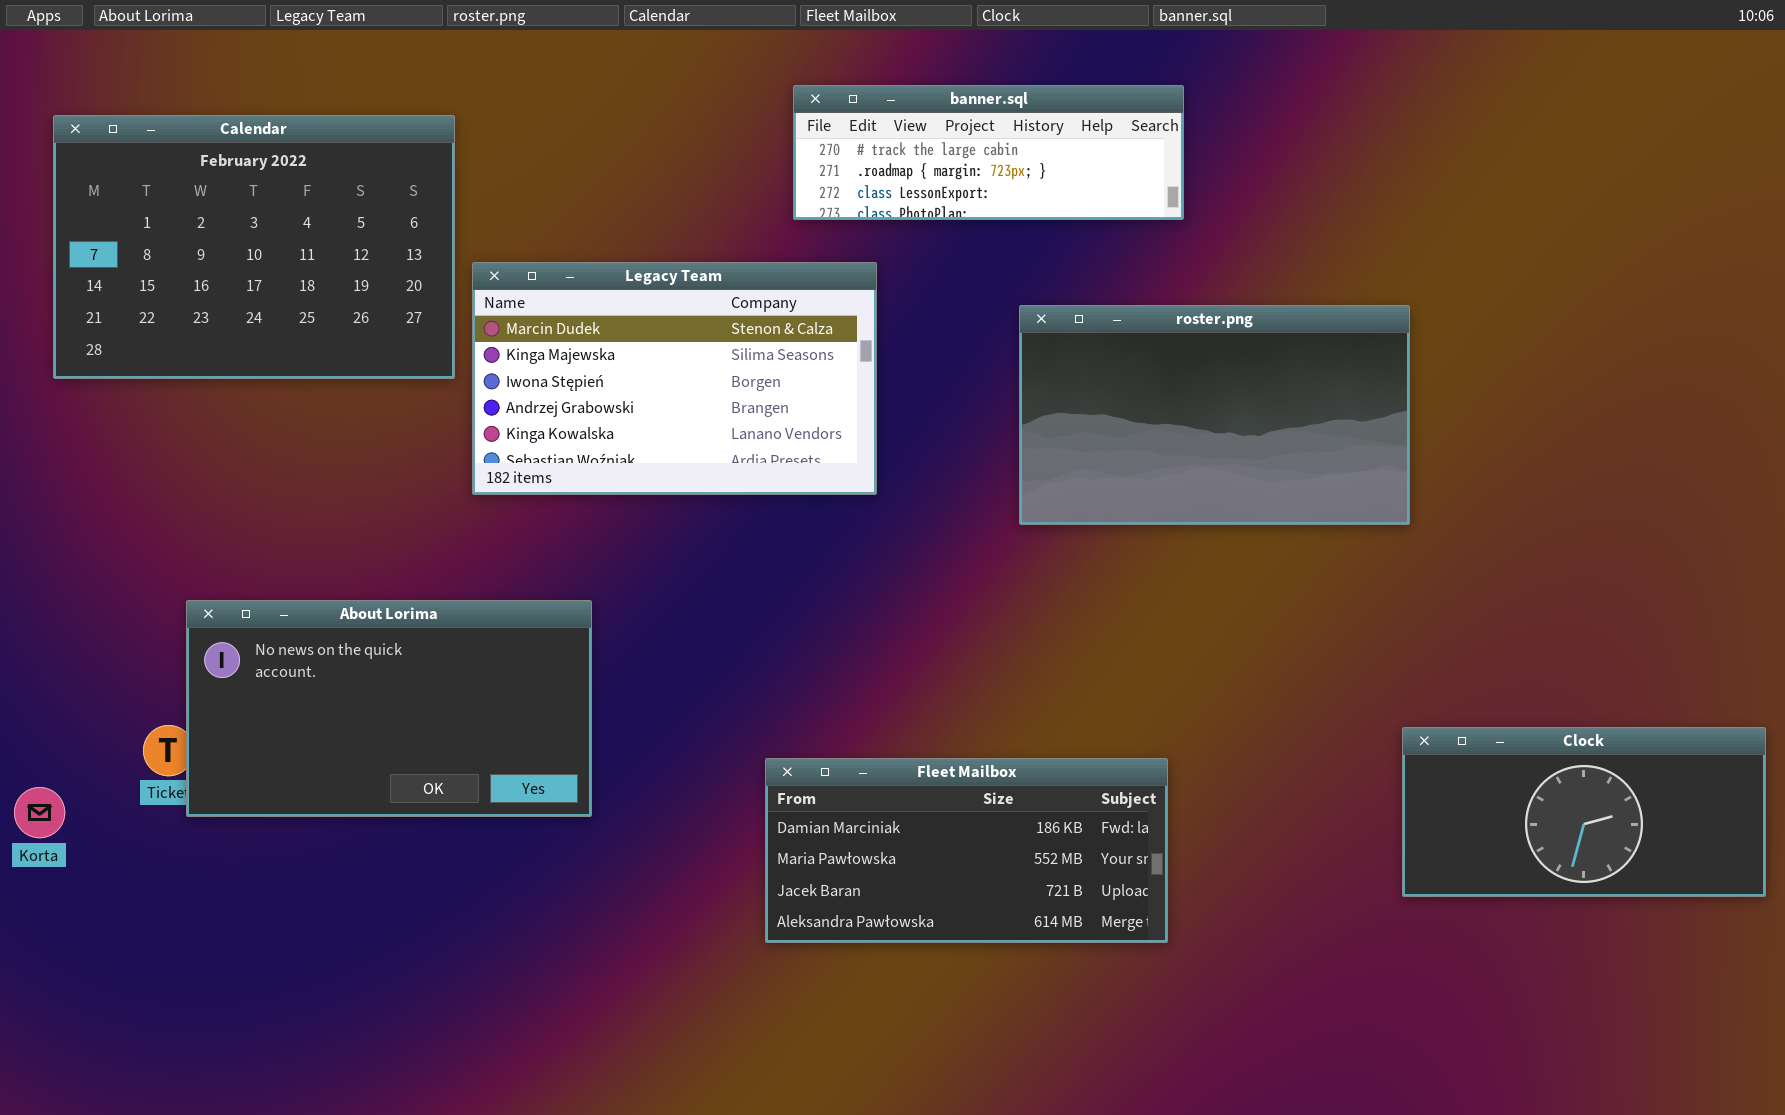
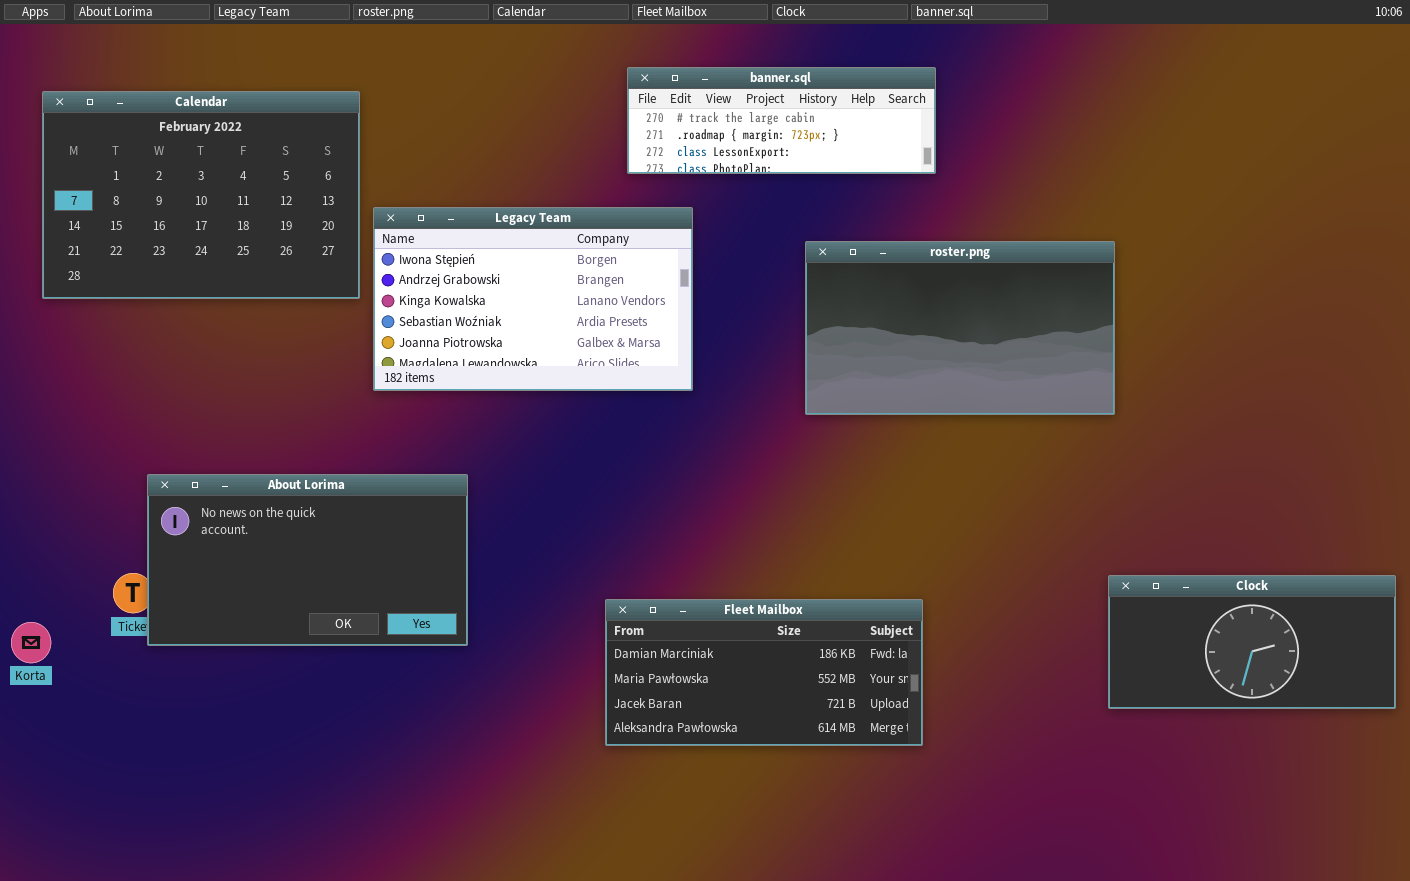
Legacy Team: [472,262,877,495] -> [373,207,693,391], scrolled down 2 rows

